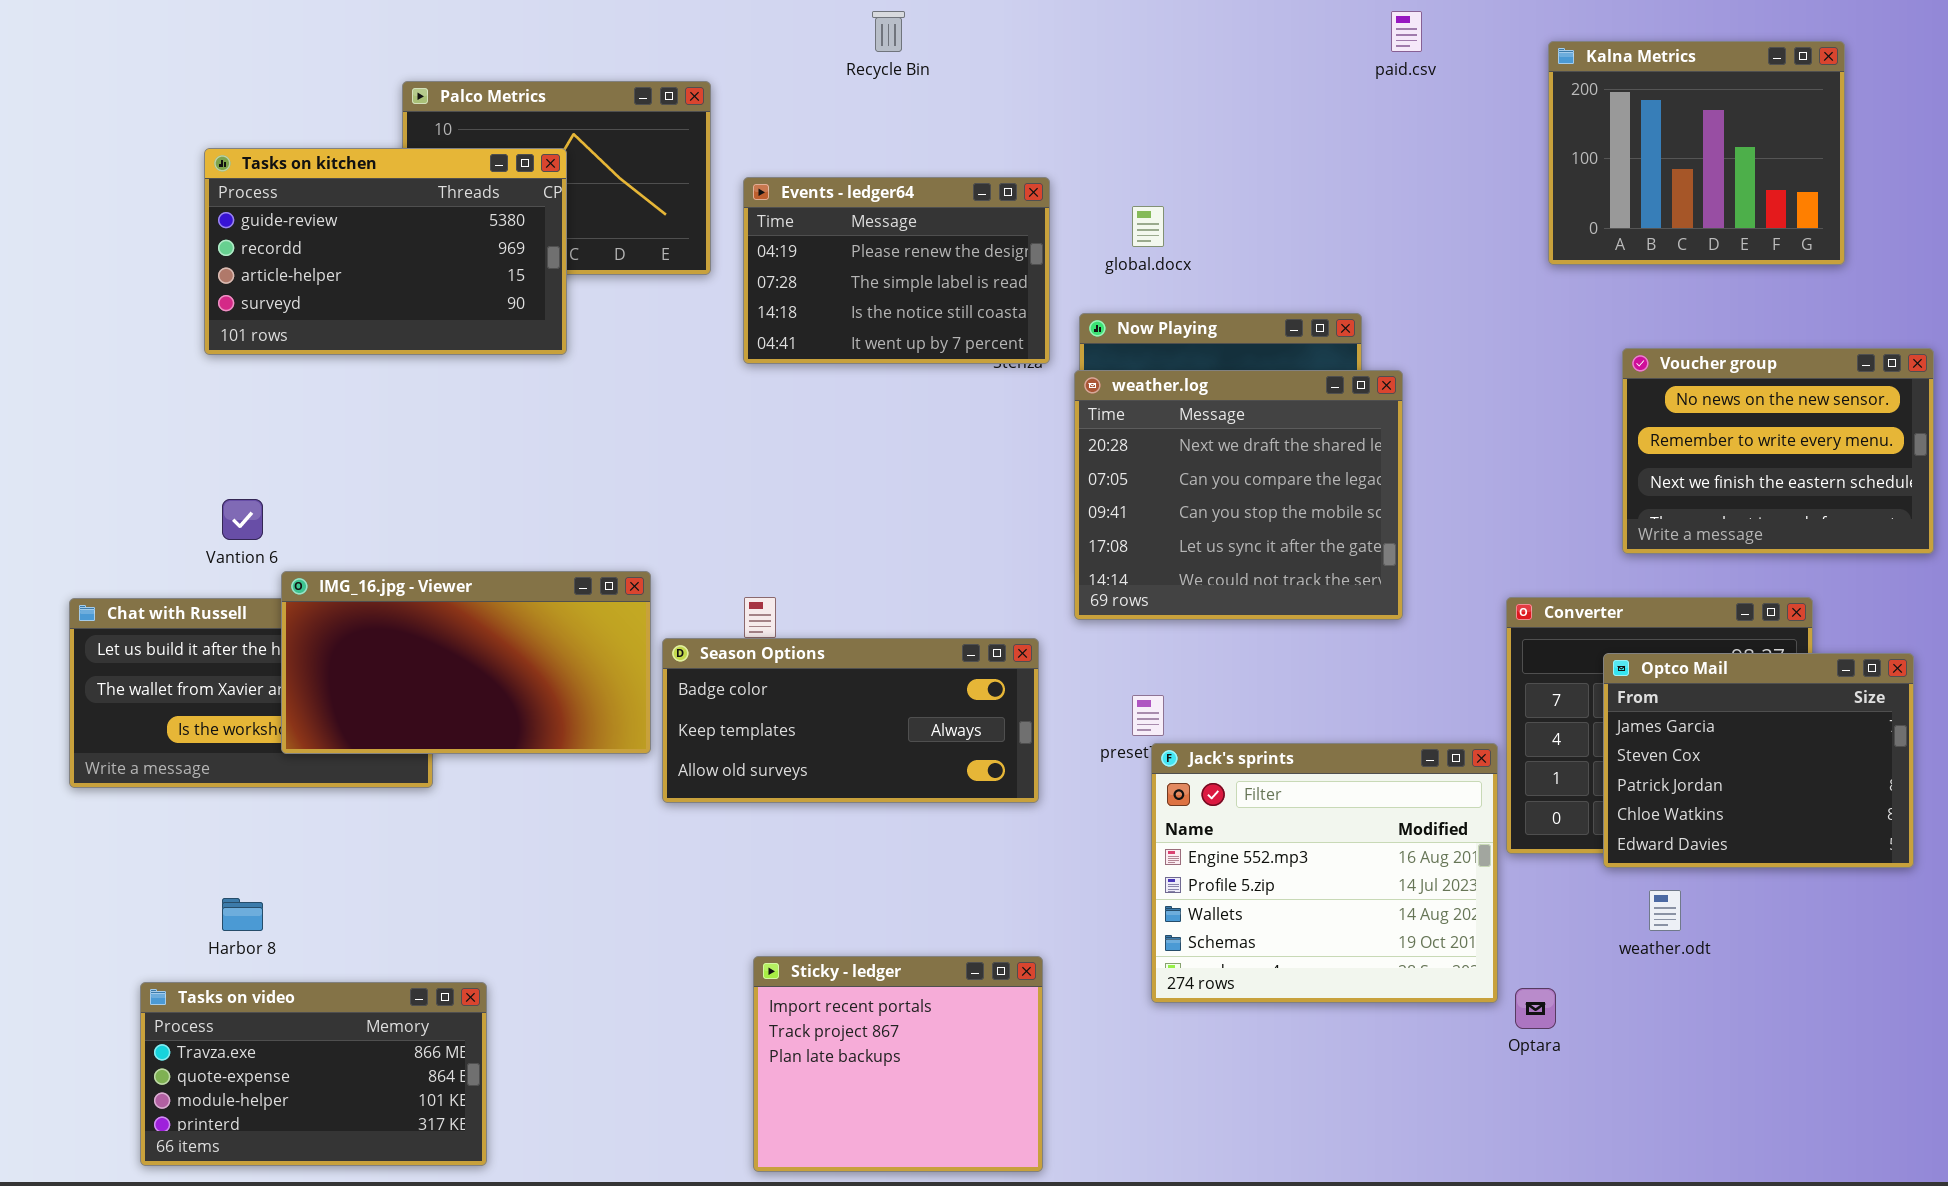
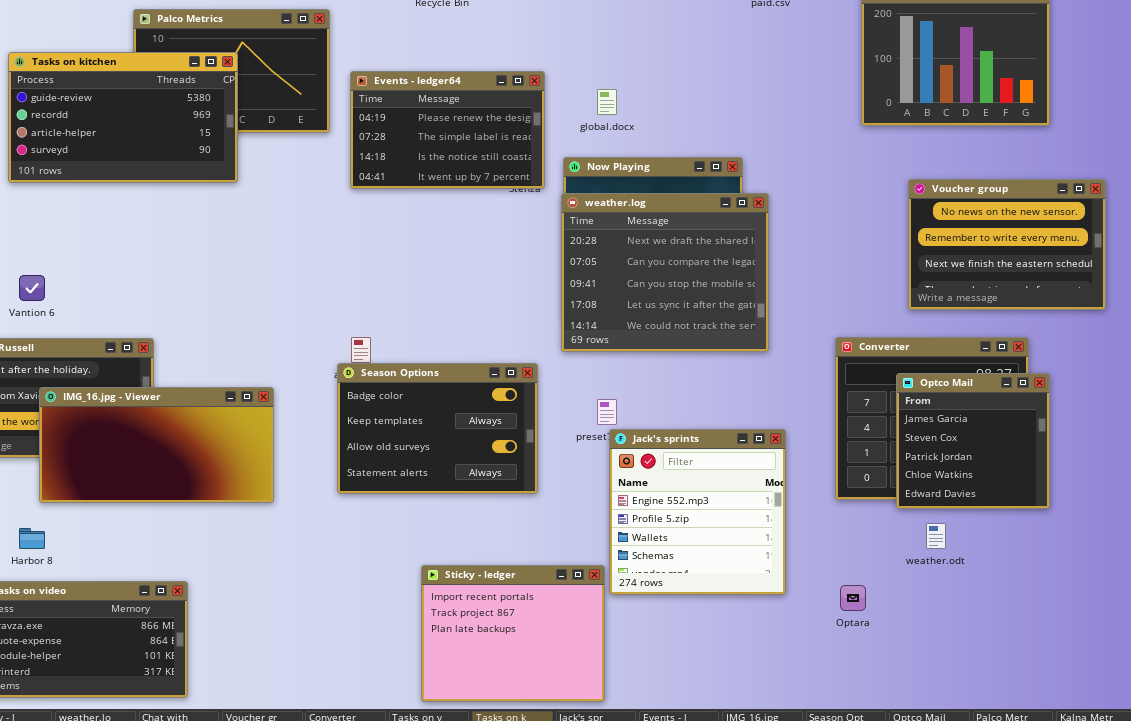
IMG_16.jpg - Viewer: [281,571,651,754] -> [39,387,274,503], moved
Season Options: [662,638,1039,803] -> [337,363,538,494], resized
Optco Mail: [1603,653,1914,868] -> [896,373,1050,509], resized
Jack's sprints: [1151,743,1498,1003] -> [609,429,786,595], resized
Sticky - ledger: [753,956,1043,1172] -> [421,565,605,702], moved

